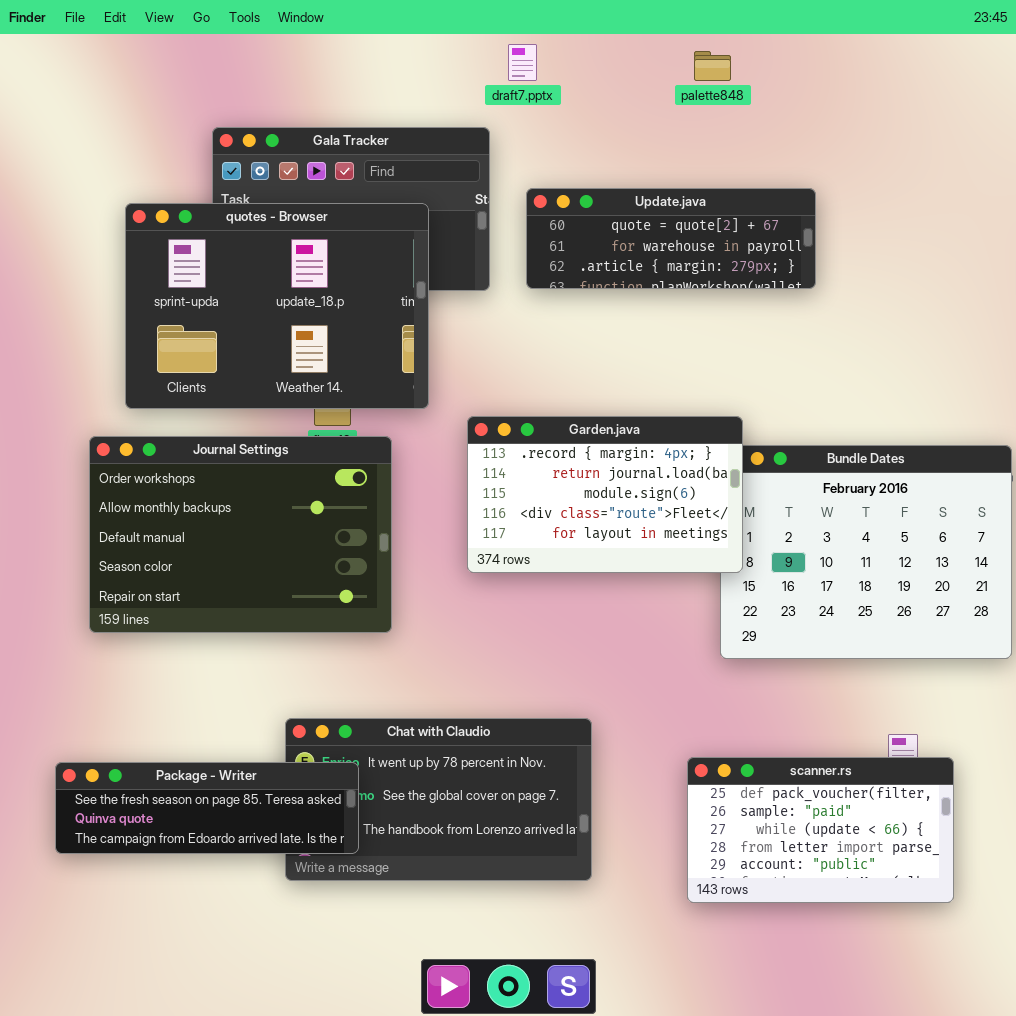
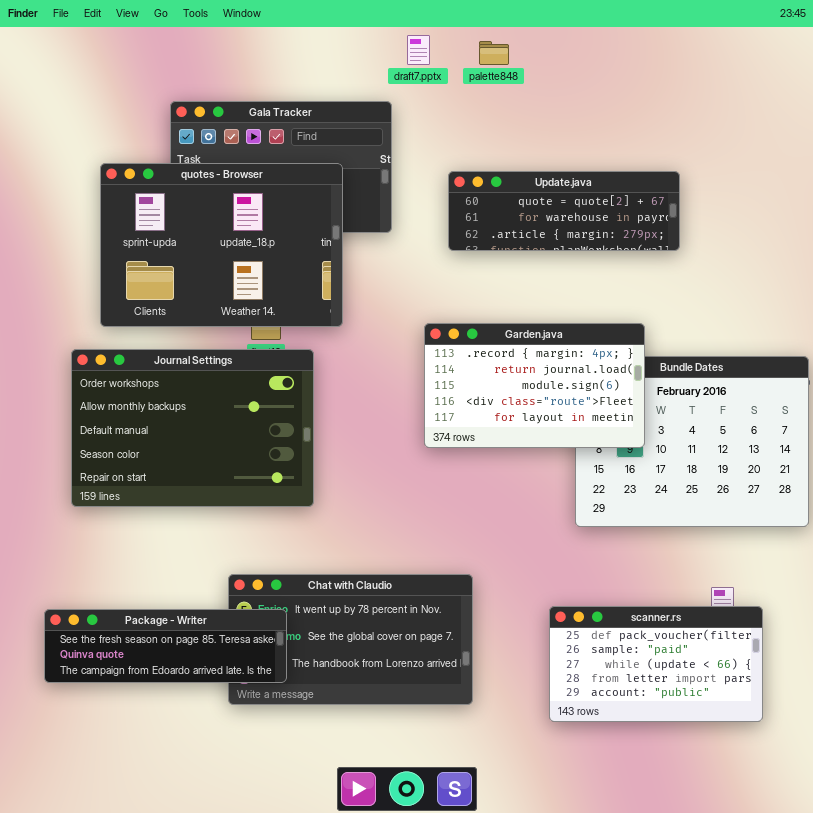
palette848: [694,51,731,81] -> [479,41,509,65], moved
Update.java: [526,188,816,289] -> [448,171,680,251], moved
Garden.java: [467,416,743,573] -> [424,323,645,448], moved

